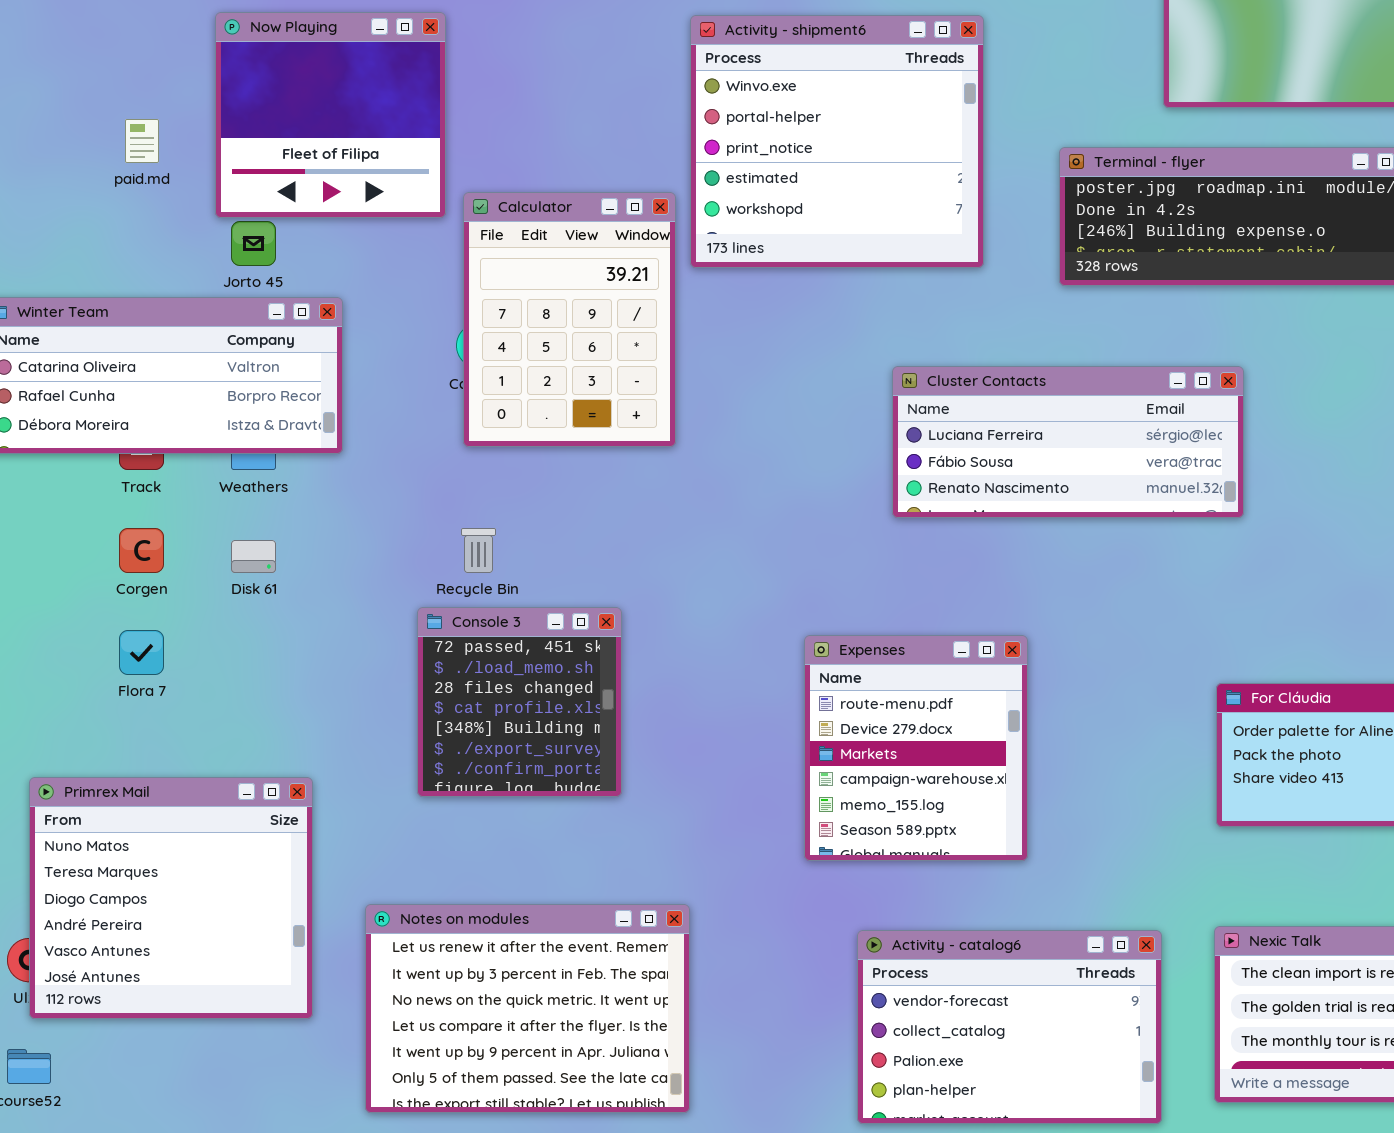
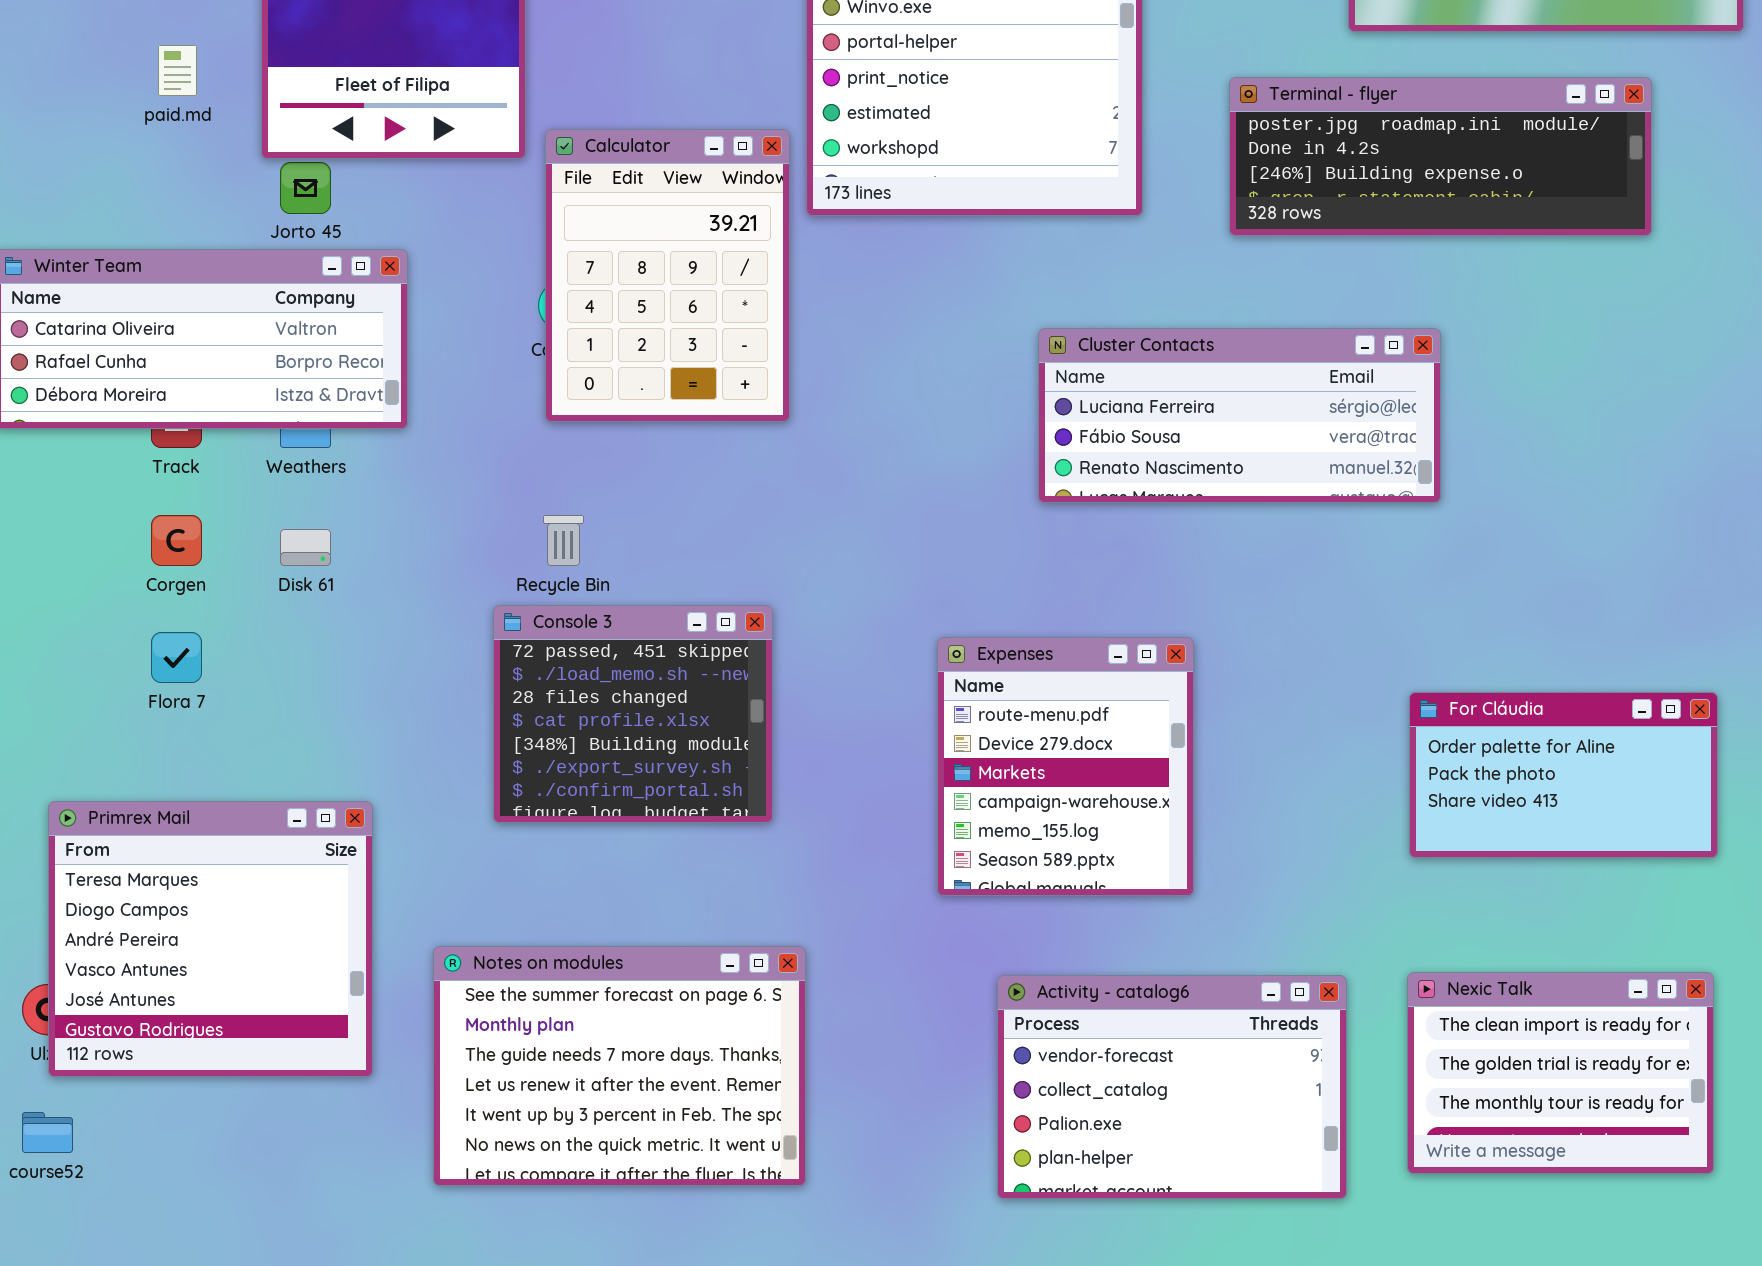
Console 3: [417,607,622,797] -> [493,605,773,823], resized
Primrex Mail: [29,777,313,1019] -> [48,801,373,1077], scrolled down 1 row
Notes on modules: [365,904,690,1113] -> [433,946,806,1186], scrolled up 3 rows

